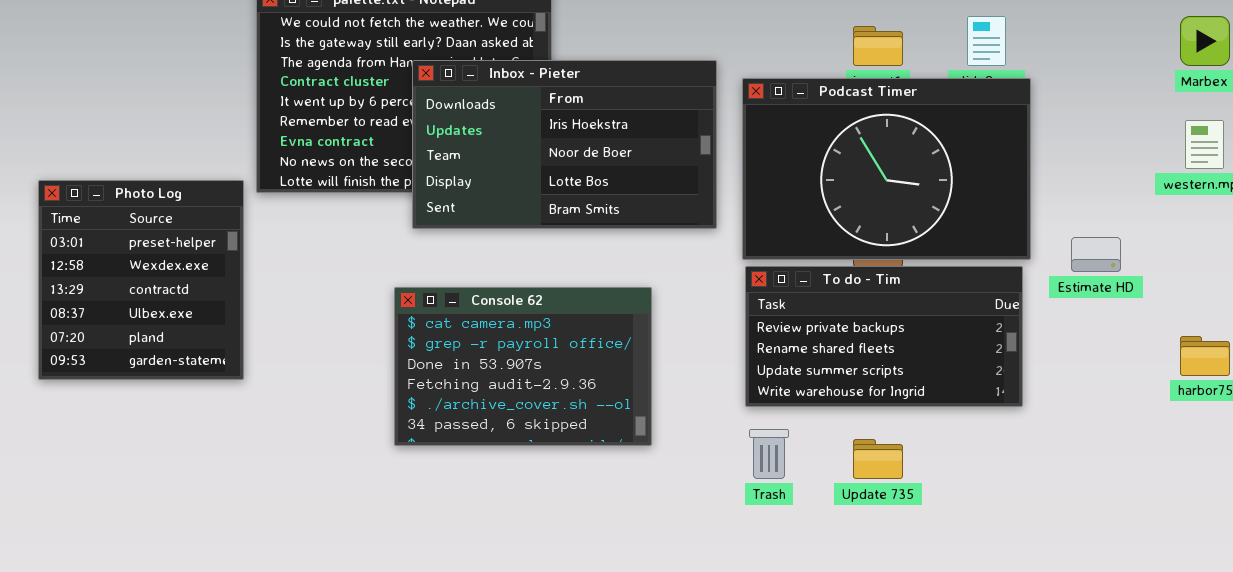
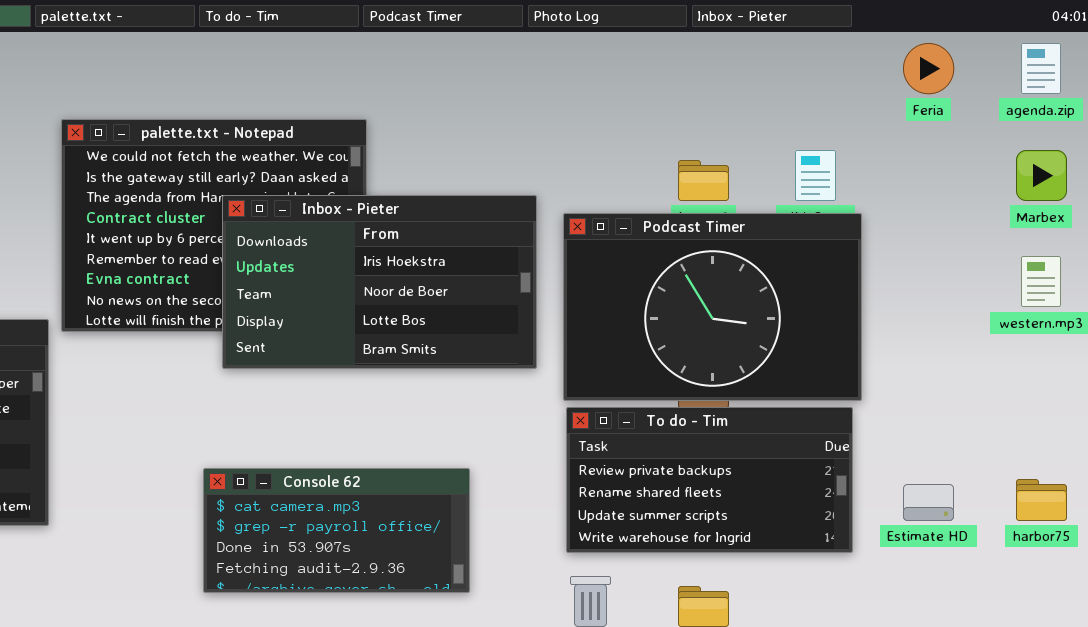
Estimate HD: [1071,237,1121,272] -> [903,484,954,521], moved
Console 62: [394,287,652,446] -> [203,468,470,593], resized

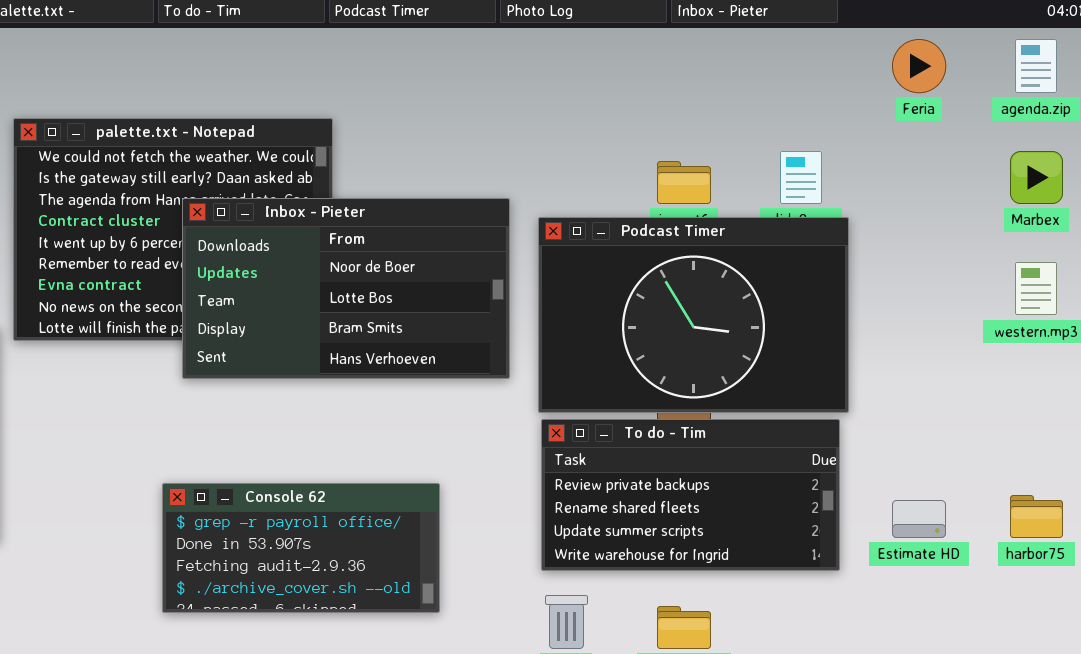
Inbox - Pieter: [222,195,537,369] -> [182,198,510,379], scrolled down 1 row
Console 62: [203,468,470,593] -> [162,483,440,613], scrolled down 1 row

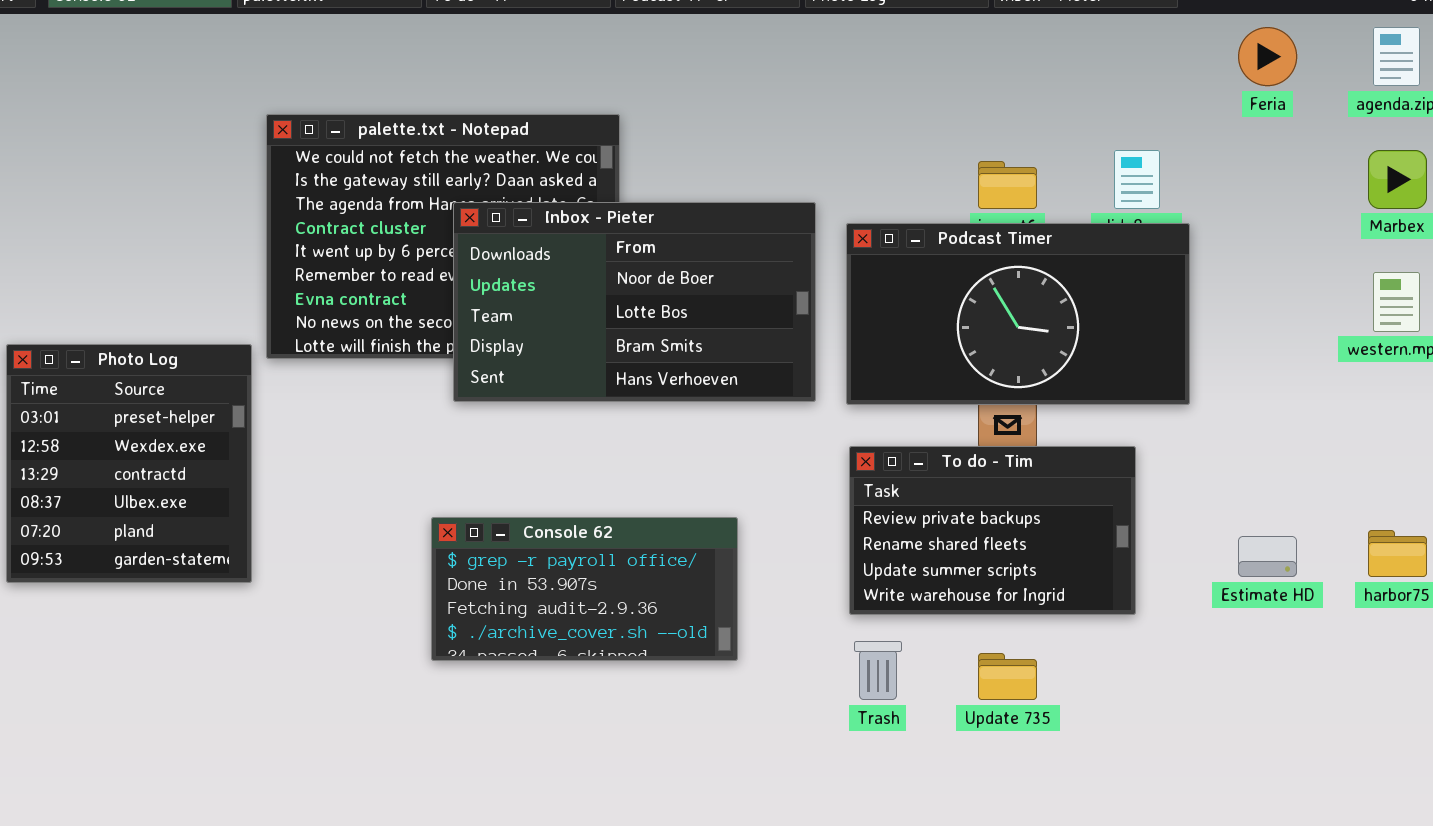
Podcast Timer: [538,217,849,413] -> [846,223,1190,405], resized
To do - Tim: [541,419,840,571] -> [849,446,1136,615], resized

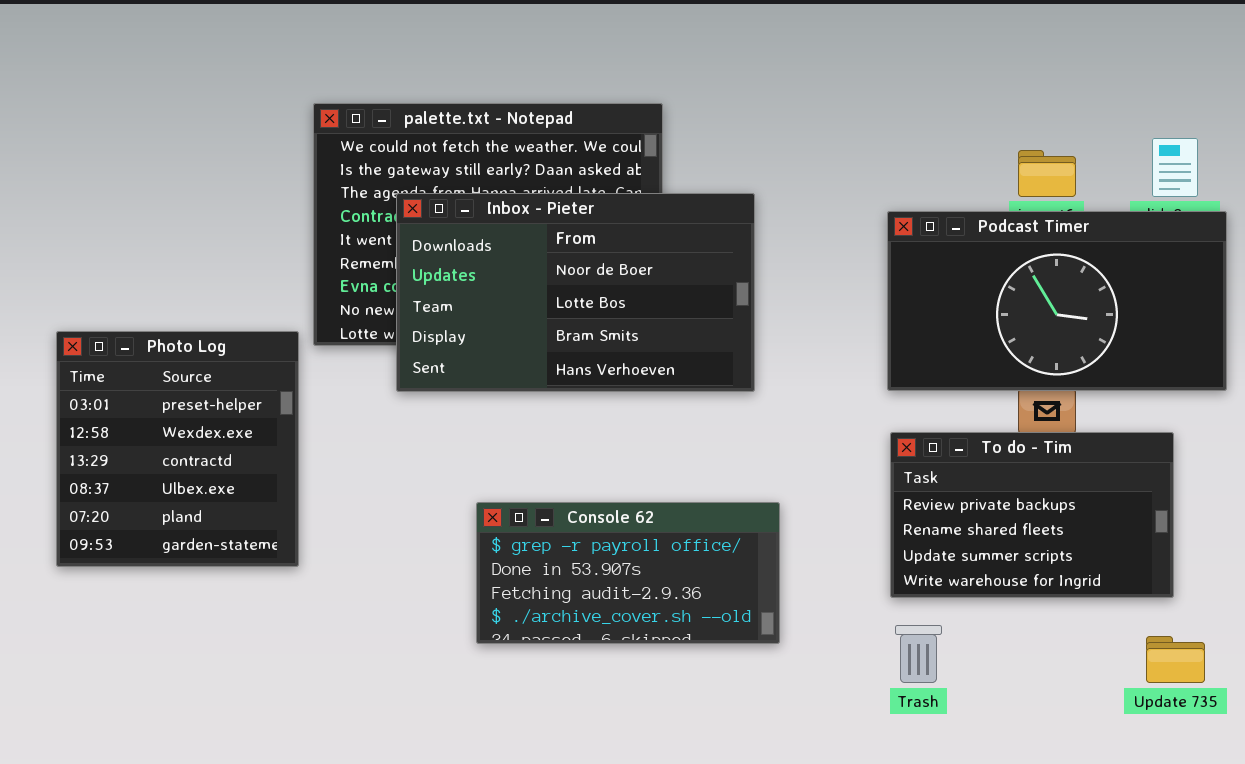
Inbox - Pieter: [453,202,816,402] -> [396,193,755,392], moved
Update 735: [978,653,1037,700] -> [1146,636,1205,683], moved

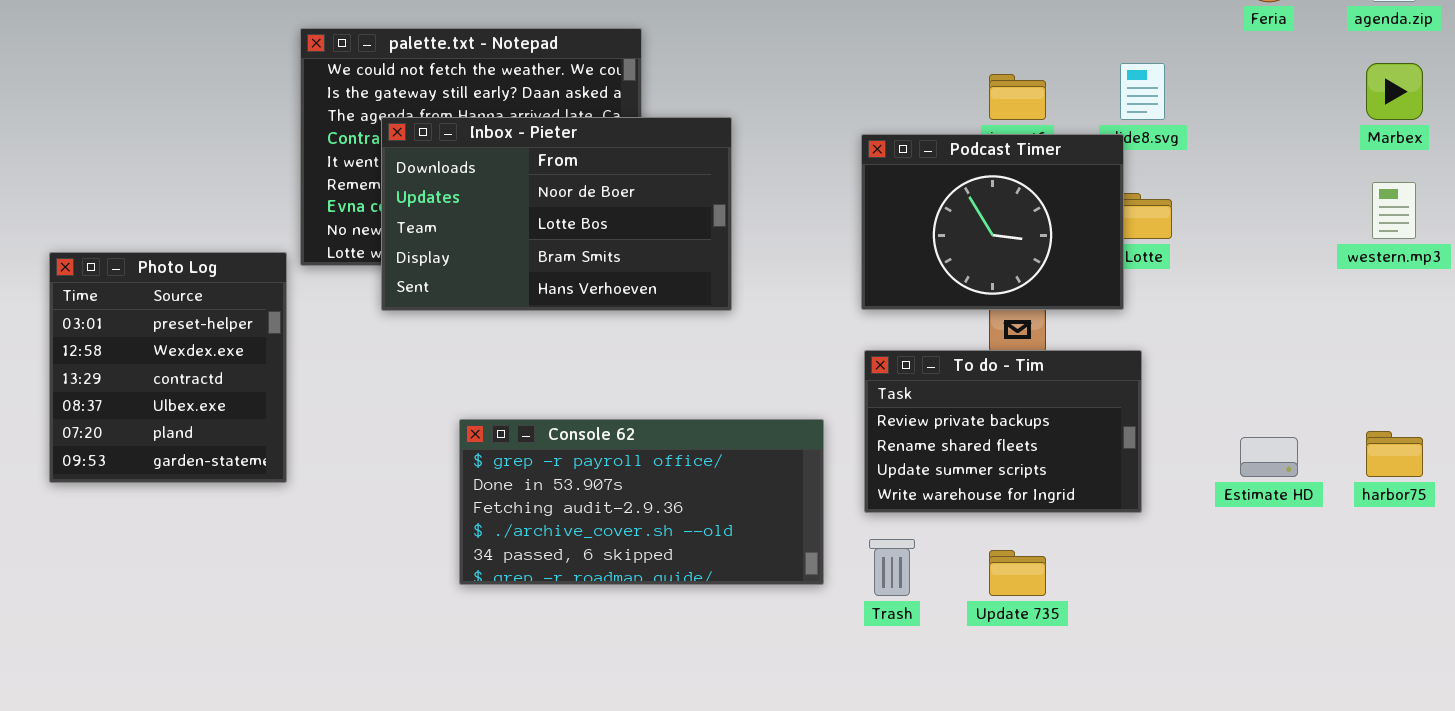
Podcast Timer: [887,211,1227,391] -> [861,134,1124,310], resized
Console 62: [476,502,780,644] -> [459,419,824,585], resized
Update 735: [1146,636,1205,683] -> [989,550,1046,596], moved

